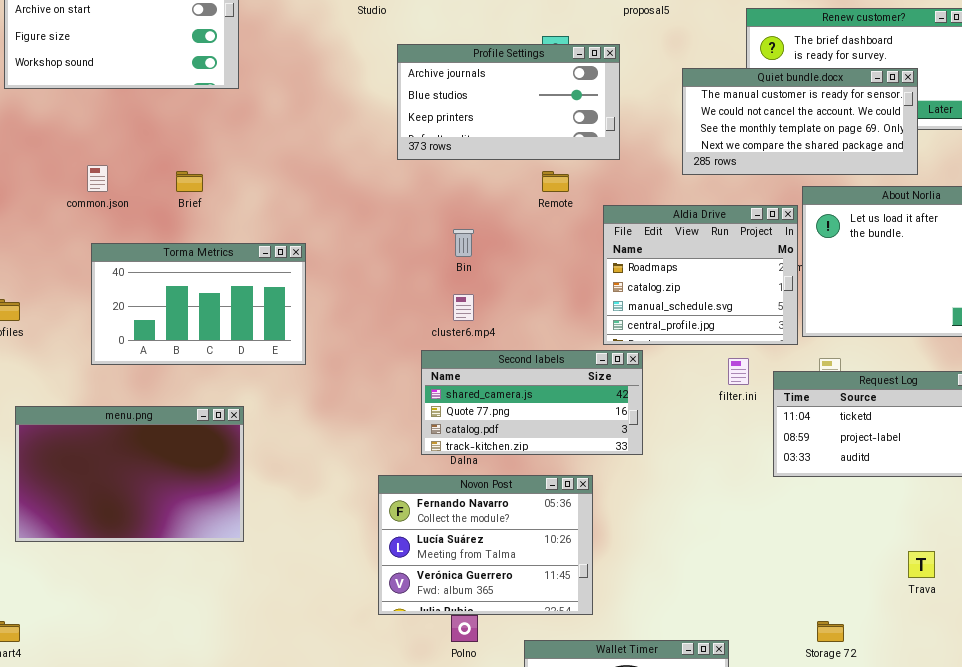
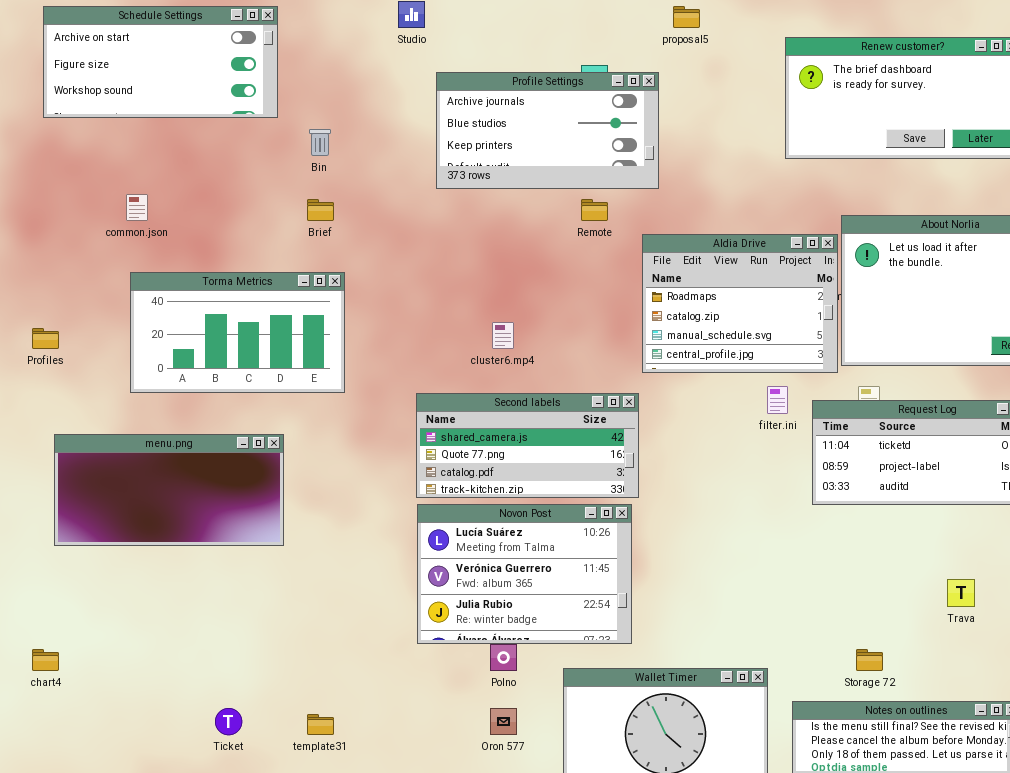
Quiet bundle.docx: [682,68,918,175] -> none, closed
Brief: [176,171,203,192] -> [307,199,334,221], moved
Bin: [453,229,474,257] -> [309,129,331,156], moved
Second labels: [421,350,643,455] -> [416,393,639,498], moved
menu.png: [15,406,244,542] -> [54,434,284,546], resized
Novon Post: [378,475,593,615] -> [417,504,632,644], scrolled down 1 row

